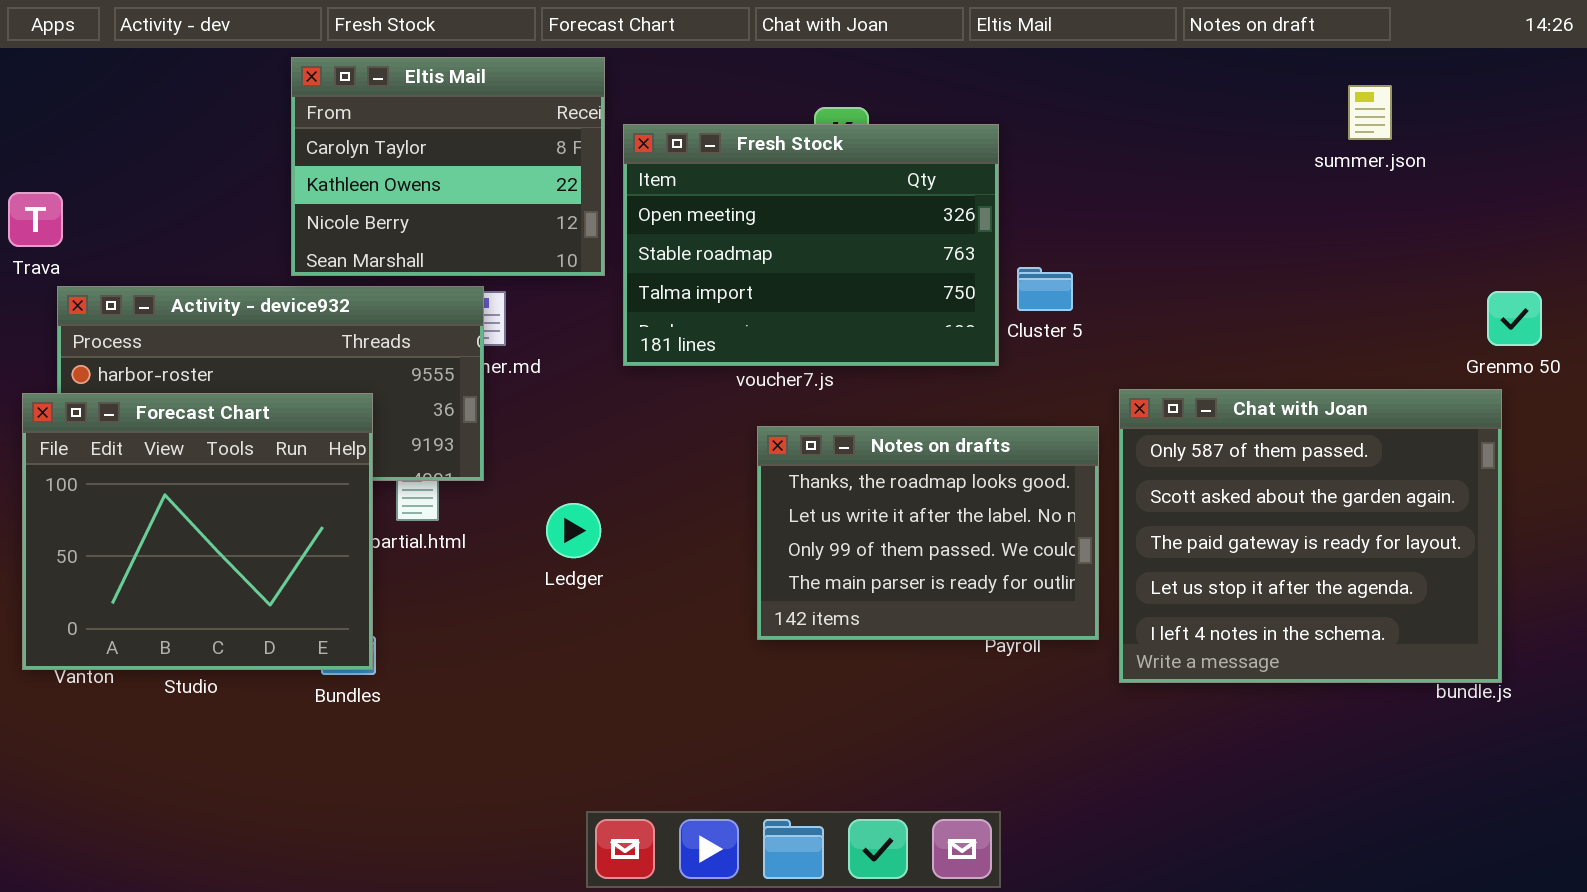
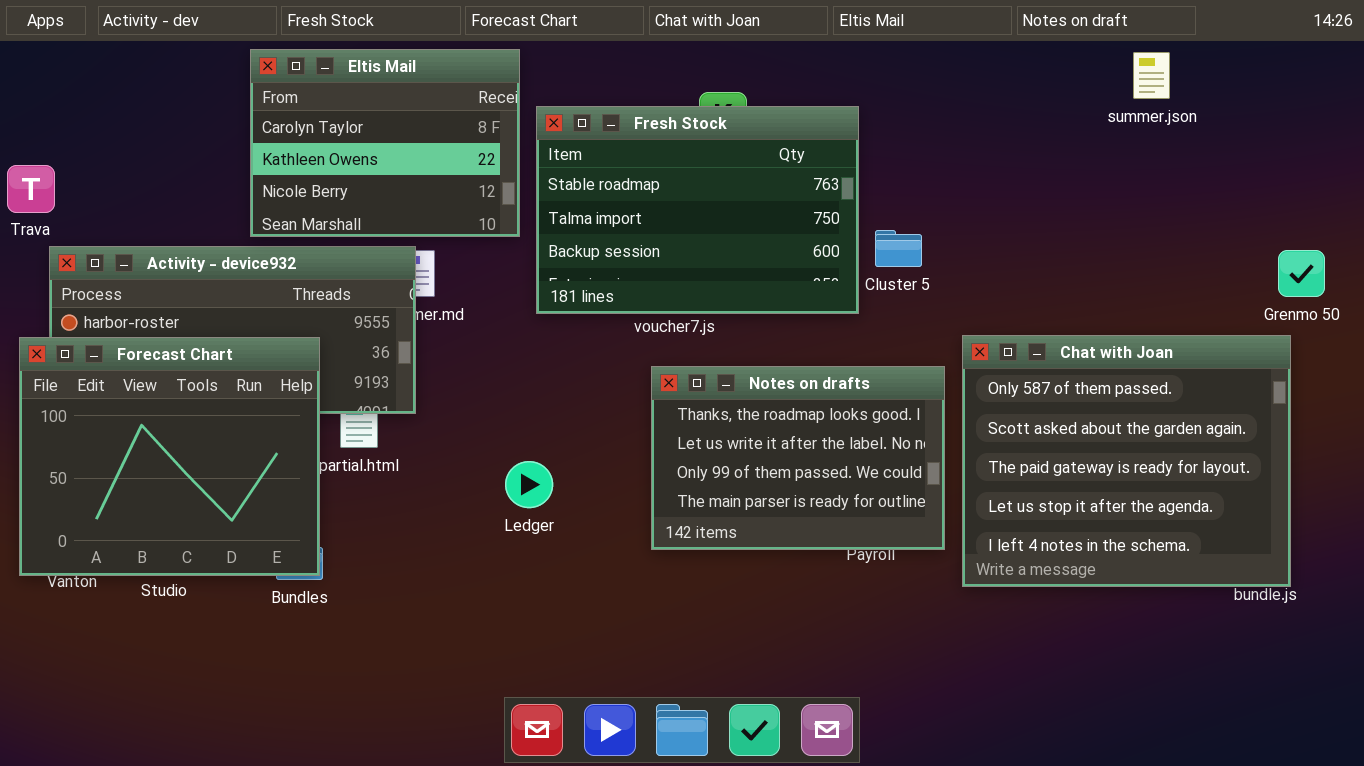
summer.json: [1348,85,1392,140] -> [1133,52,1170,99], moved
Fresh Stock: [623,124,999,366] -> [536,106,859,314], scrolled down 1 row
Ledger: [546,503,601,558] -> [505,461,553,508], moved

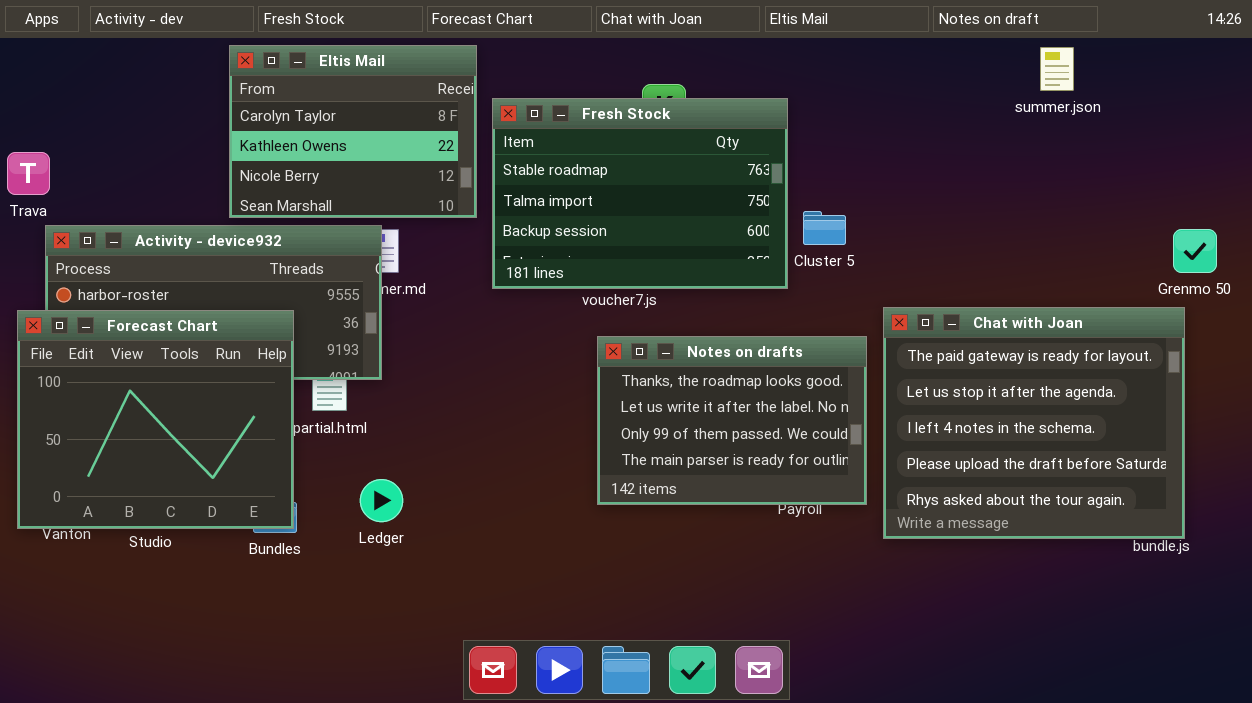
Chat with Joan: [962,335,1291,587] -> [883,307,1185,539], scrolled down 2 rows
Ledger: [505,461,553,508] -> [360,479,403,522], moved

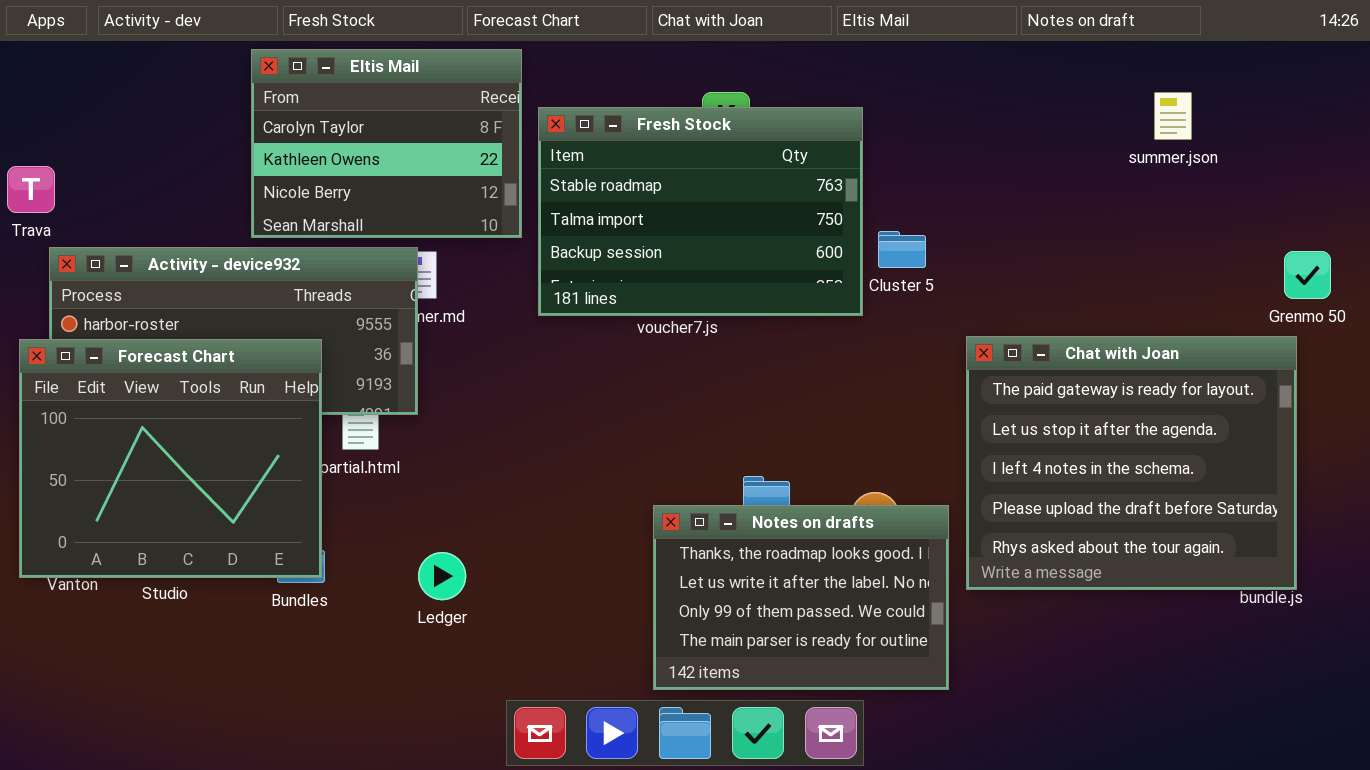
summer.json: [1040,47,1074,91] -> [1154,92,1192,140], moved
Notes on drafts: [597,336,867,505] -> [653,505,949,690], moved
Ledger: [360,479,403,522] -> [418,552,466,600], moved

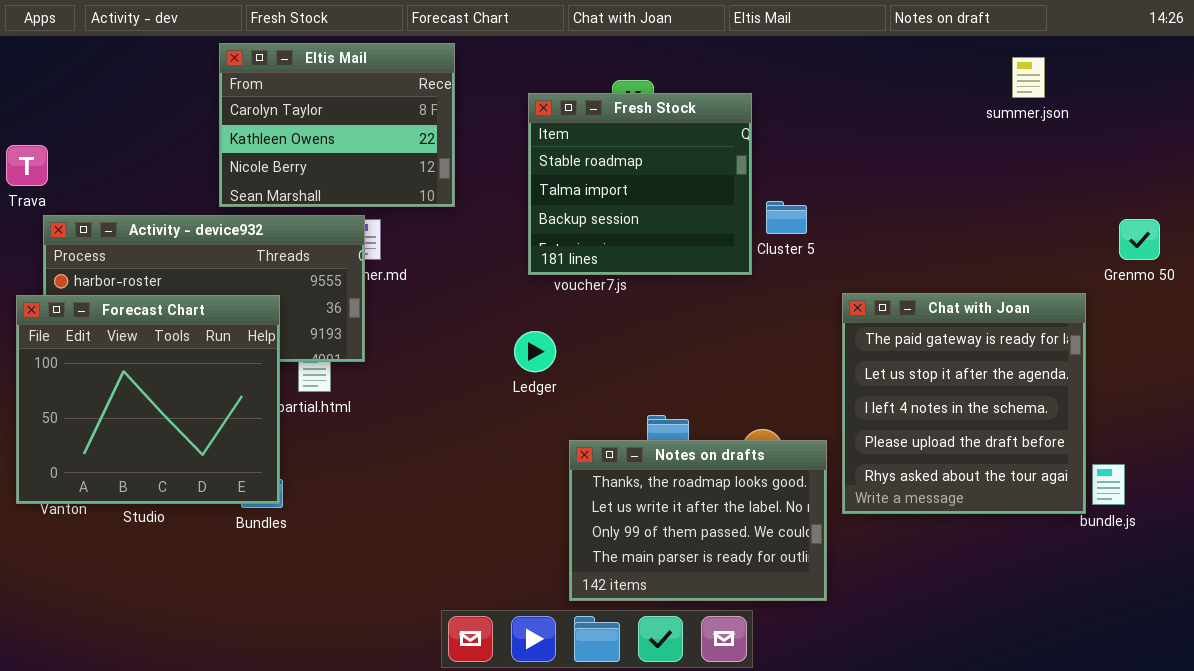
summer.json: [1154,92,1192,140] -> [1012,57,1045,98], moved
Fresh Stock: [538,107,863,316] -> [528,93,752,275], resized
Chat with Joan: [966,336,1297,590] -> [842,293,1086,514], resized
Ledger: [418,552,466,600] -> [514,331,556,372], moved

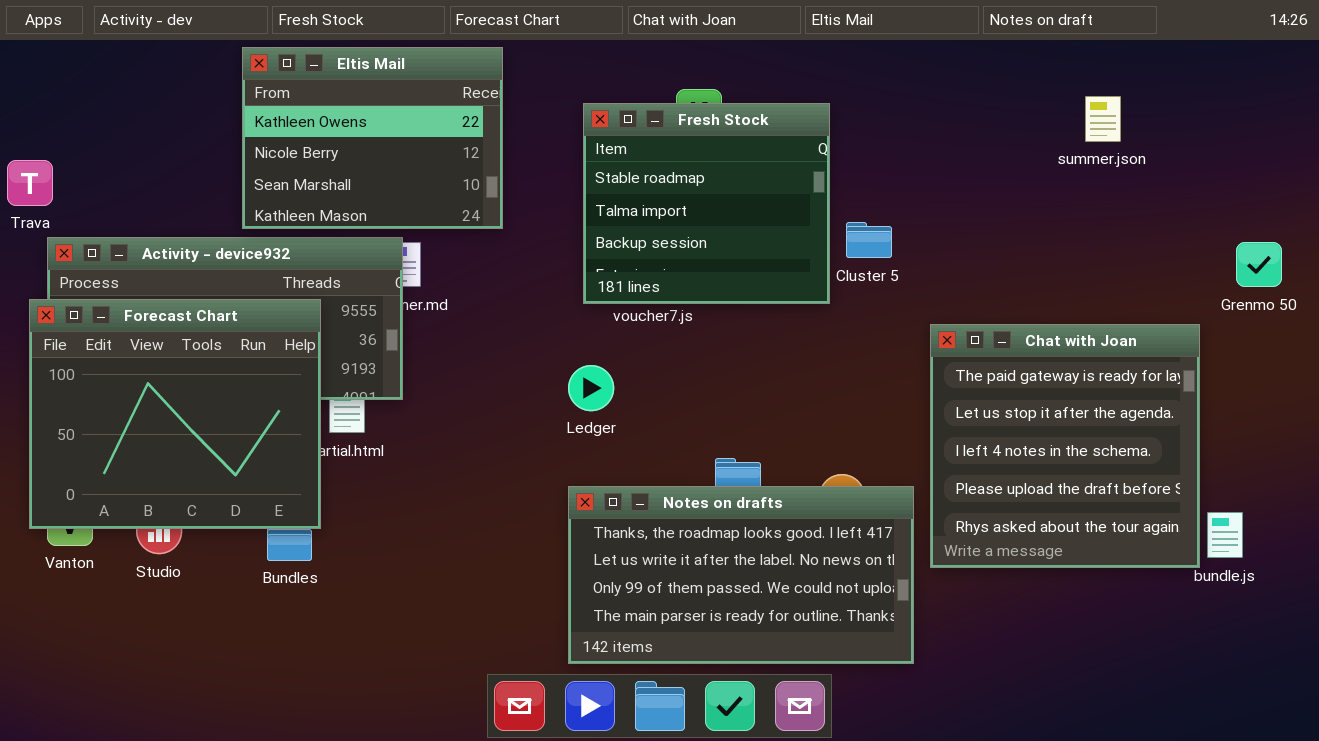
Eltis Mail: [219,43,455,207] -> [242,47,503,229], scrolled down 1 row
summer.json: [1012,57,1045,98] -> [1085,96,1121,142], moved
Forecast Chart: [16,295,280,504] -> [29,299,321,529], moved
Notes on drafts: [569,440,827,601] -> [568,486,914,664], resized

